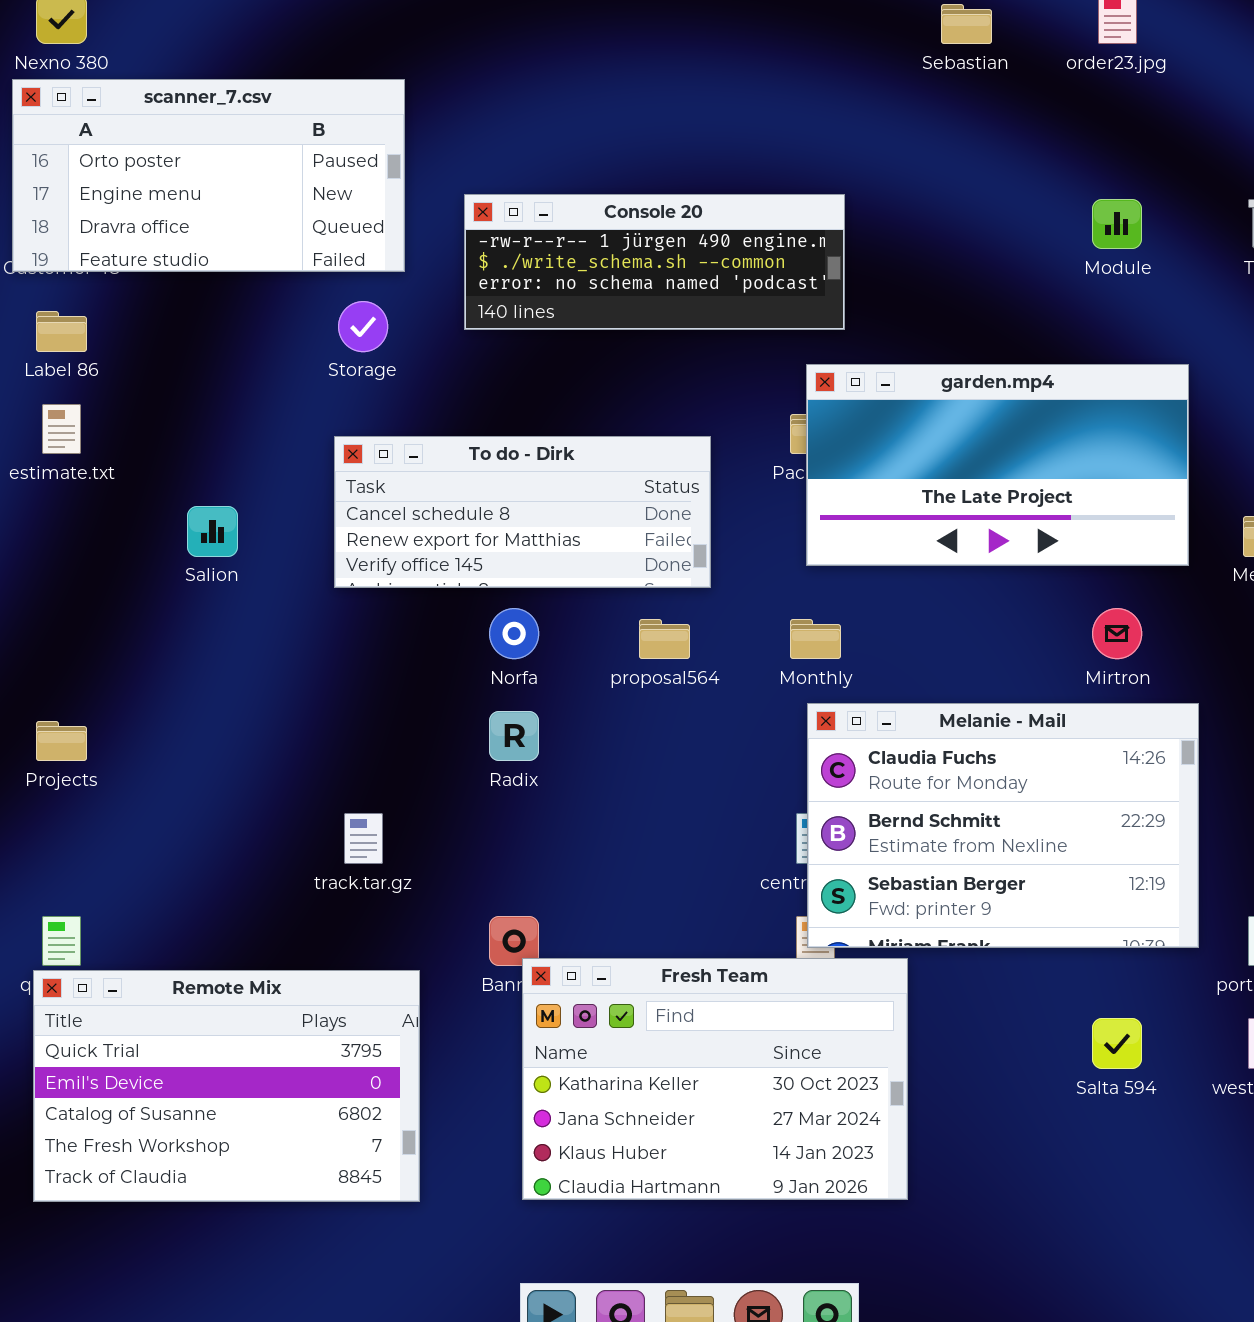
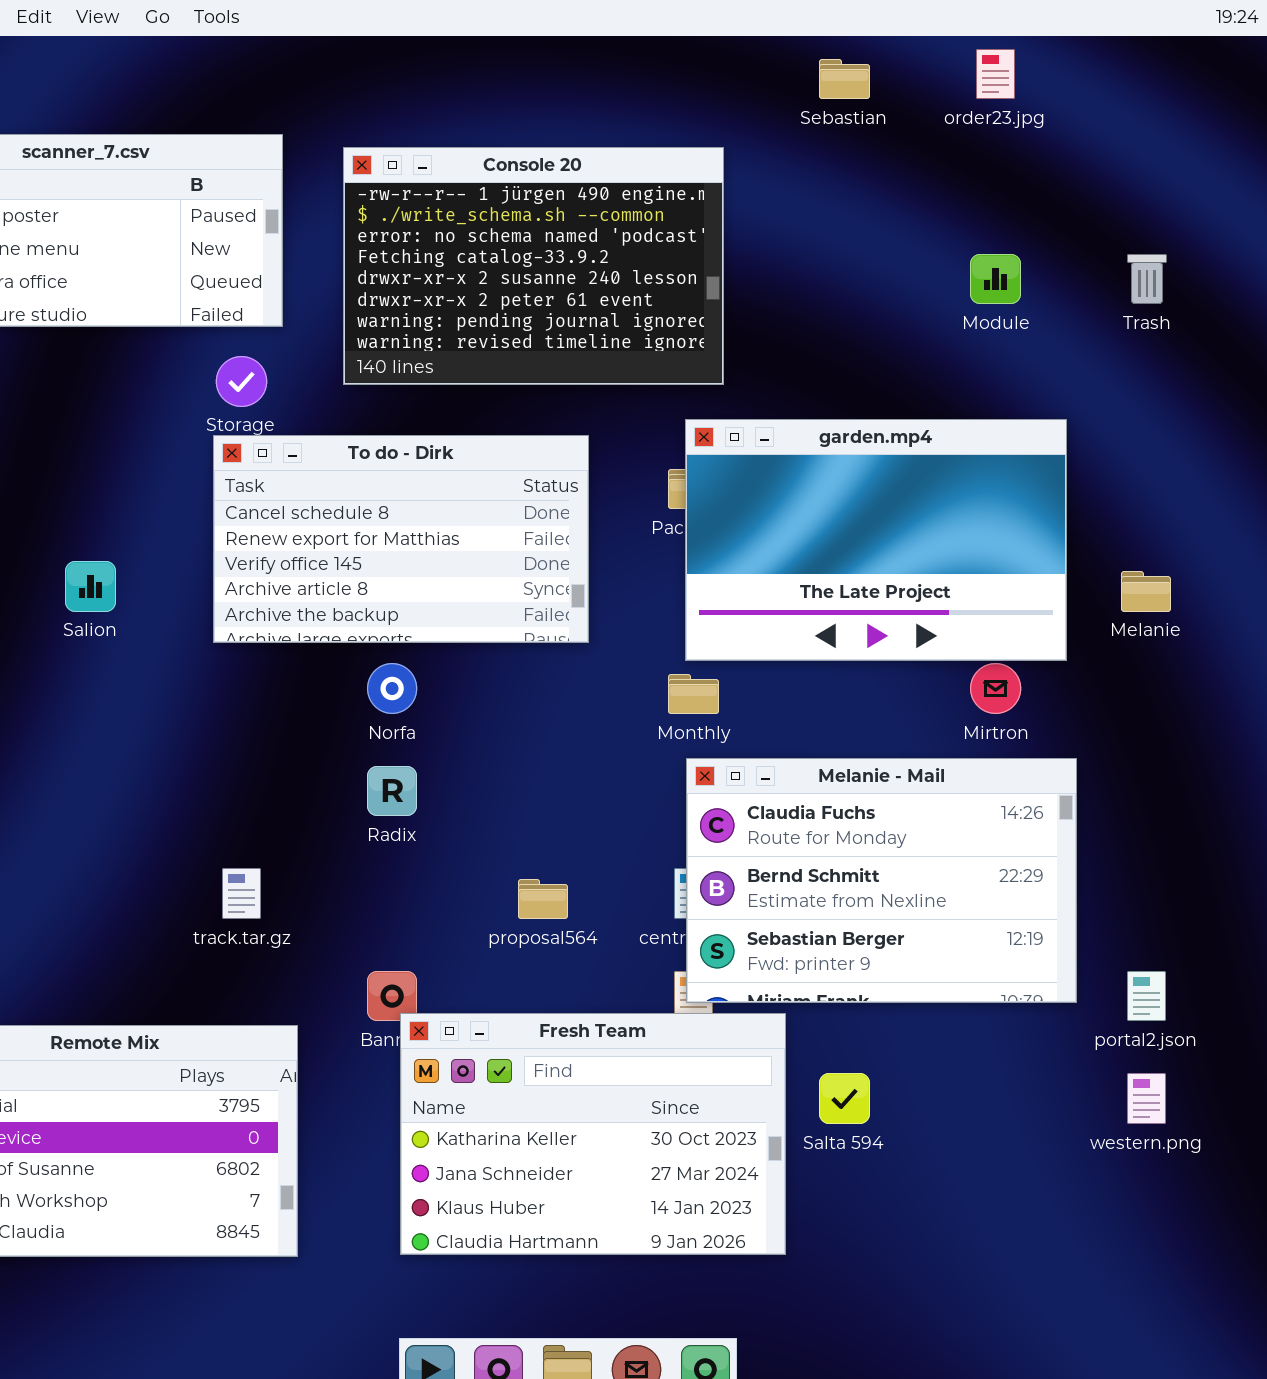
Console 20: [464,194,845,330] -> [343,147,724,385], resized
garden.mp4: [806,364,1189,566] -> [685,419,1067,661], resized
To do - Dirk: [334,436,711,588] -> [213,435,589,643], resized
proposal564: [639,619,690,659] -> [518,879,568,919], moved
Salta 594: [1092,1018,1142,1069] -> [819,1073,870,1124], moved

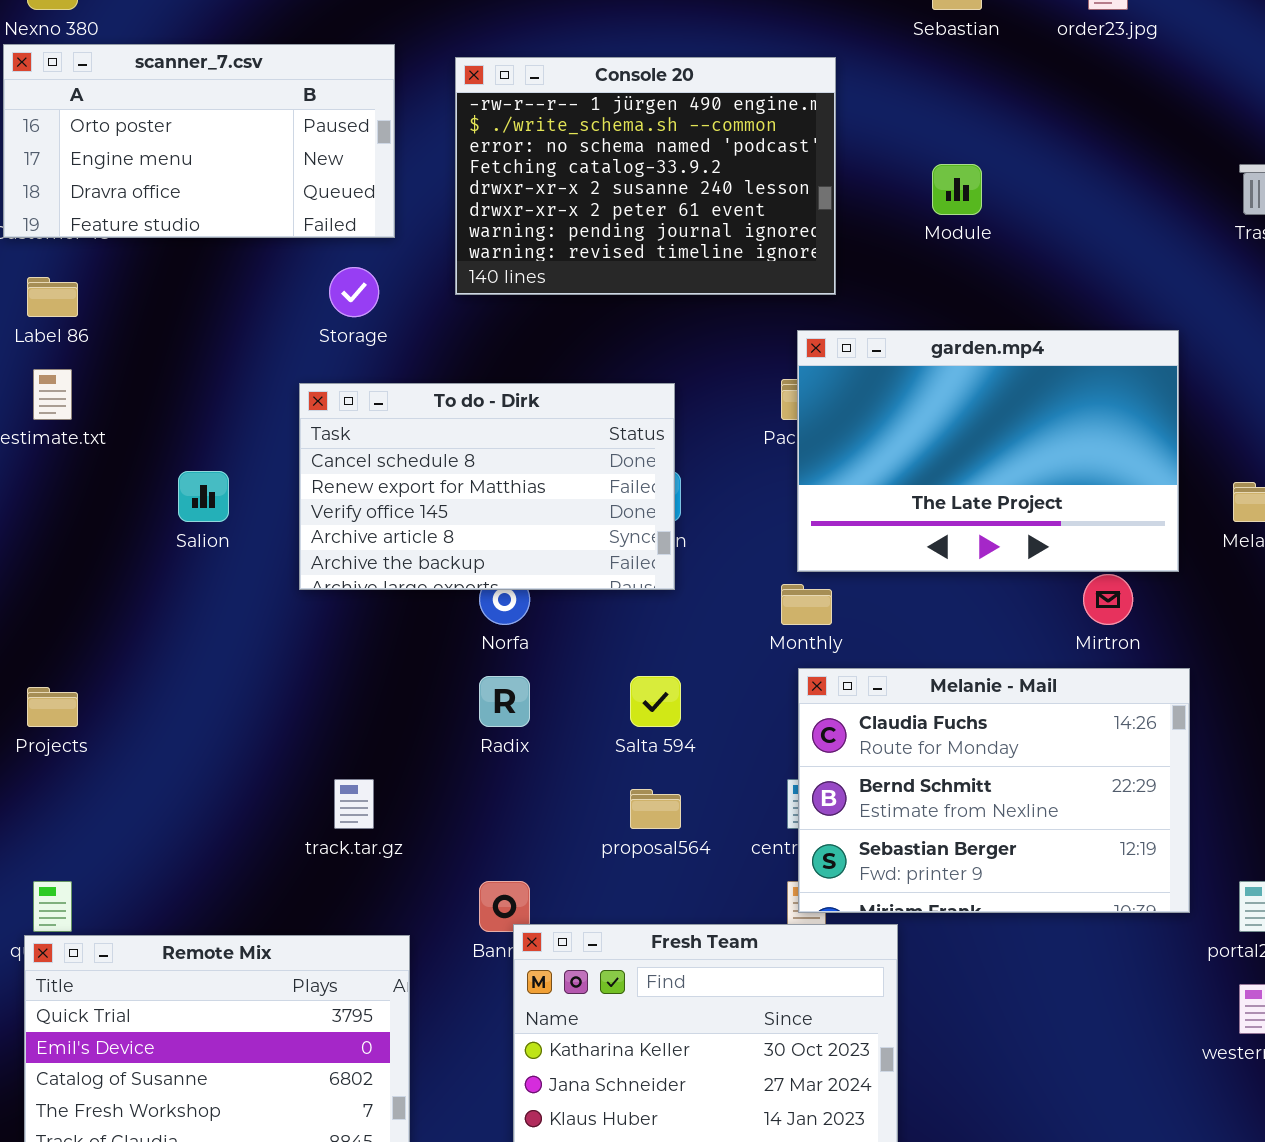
Module: [970,254,1021,304] -> [932,164,982,215], moved
To do - Dirk: [213,435,589,643] -> [299,383,675,590], moved
Salta 594: [819,1073,870,1124] -> [630,676,681,727], moved

